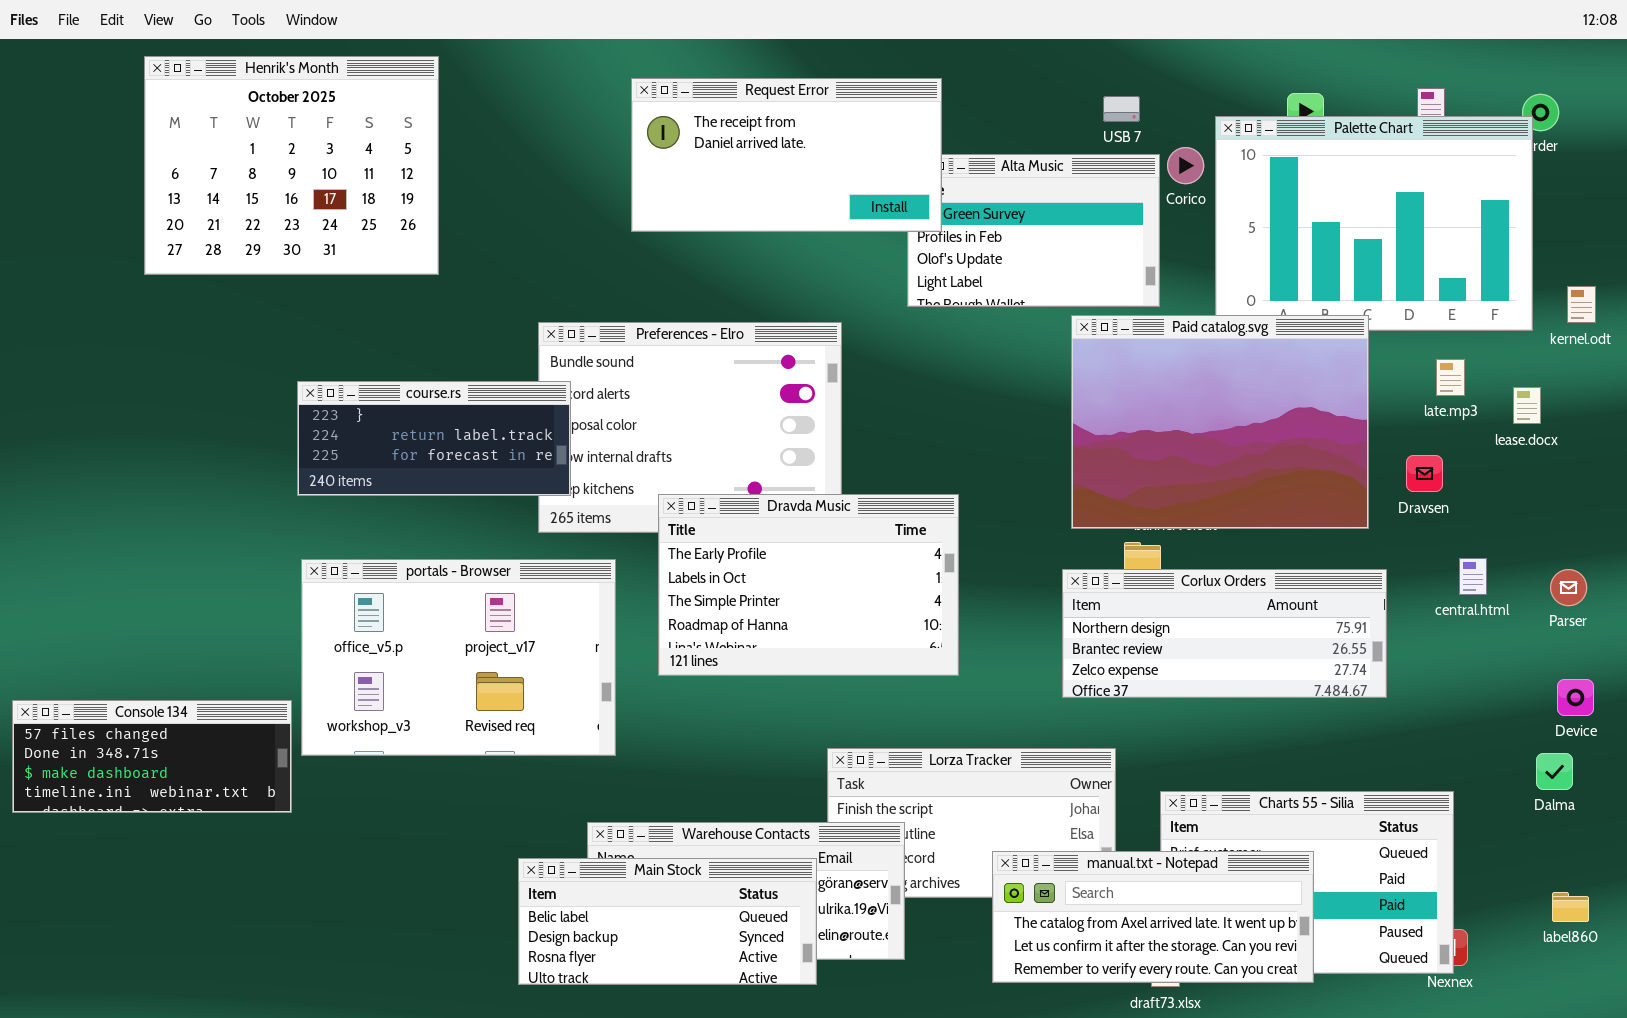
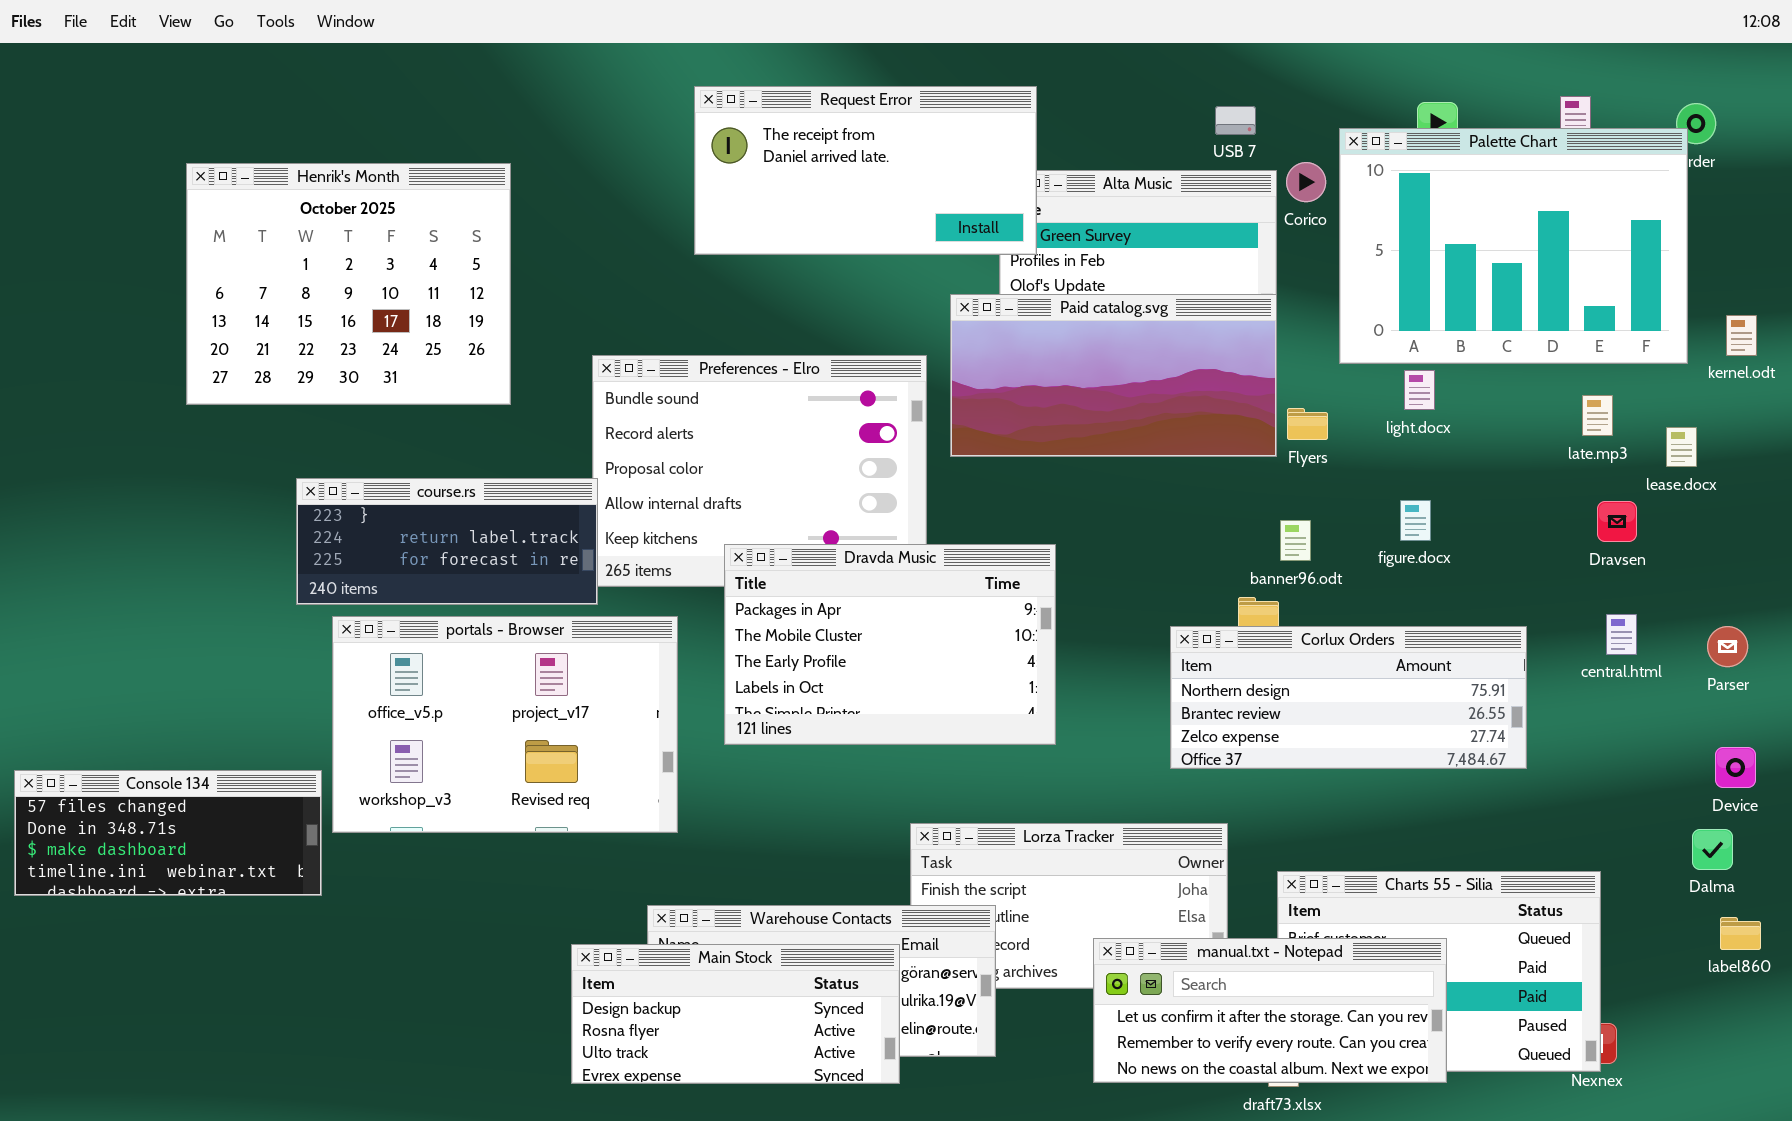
Henrik's Month: [144,56,439,275] -> [186,163,511,405], moved
Paid catalog.svg: [1071,315,1369,529] -> [950,294,1277,457], moved, resized
course.rs: [297,381,571,496] -> [296,478,598,605], moved
Dravsen: [1406,455,1443,492] -> [1597,501,1637,542], moved
Dravda Music: [658,494,959,676] -> [724,544,1056,745], scrolled up 2 rows
manual.txt - Notepad: [992,851,1314,983] -> [1093,938,1447,1083], scrolled down 1 row
Main Stock: [518,858,817,985] -> [571,944,900,1084], scrolled down 1 row
label860: [1552,892,1589,922] -> [1720,917,1761,950], moved

